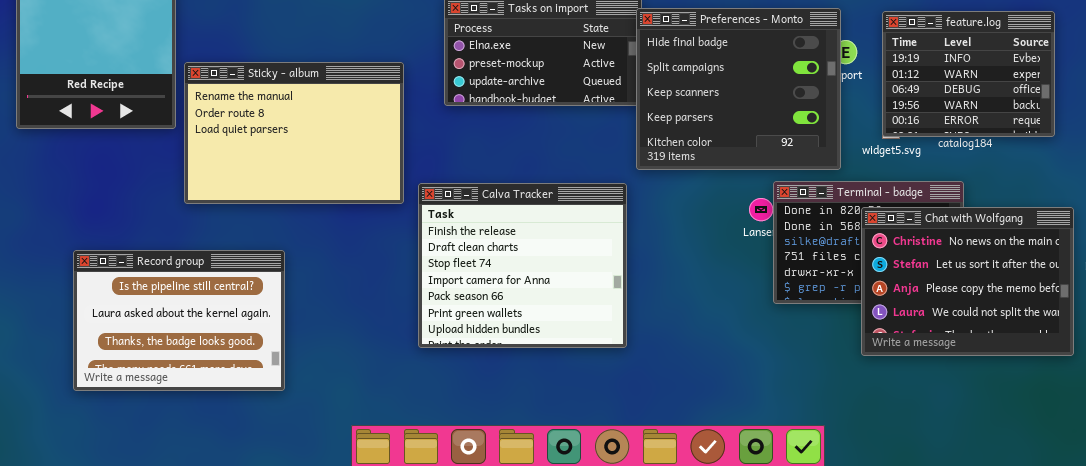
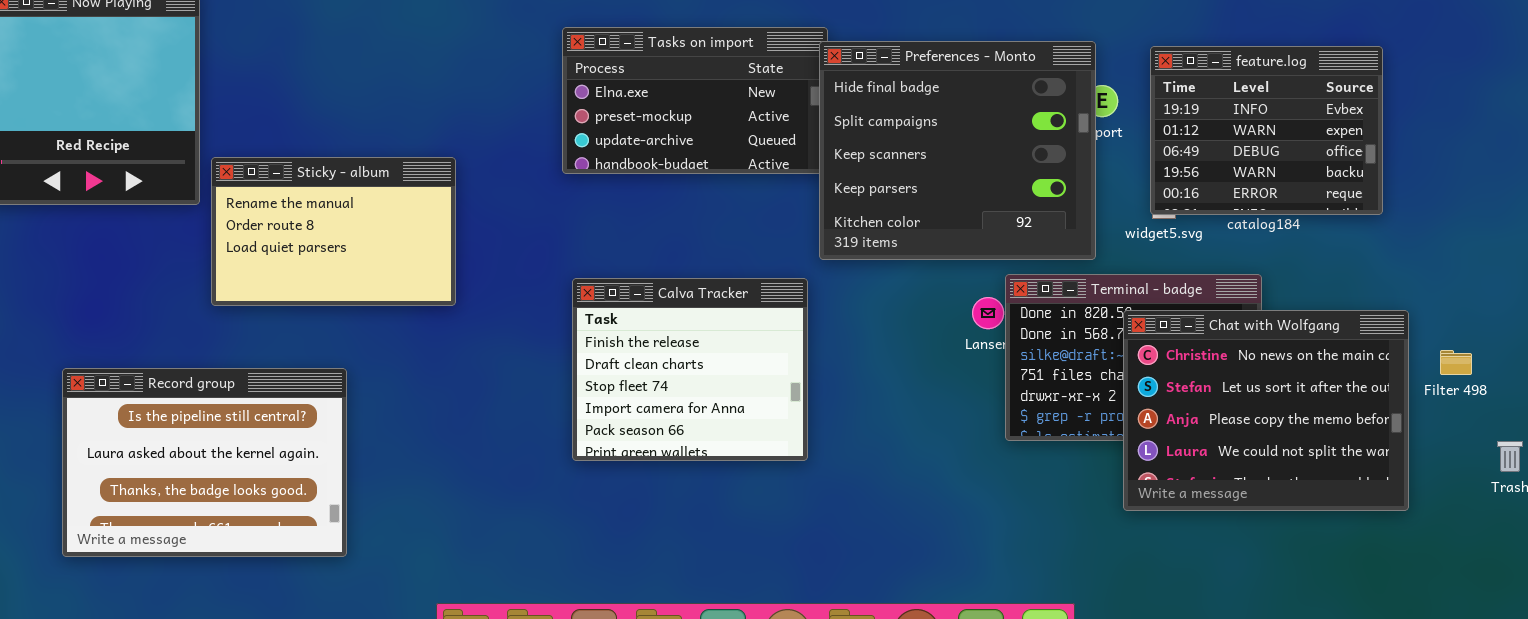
Sticky - album: [184,62,404,204] -> [211,157,456,306], resized
Calva Tracker: [418,183,627,348] -> [572,278,808,461], resized

